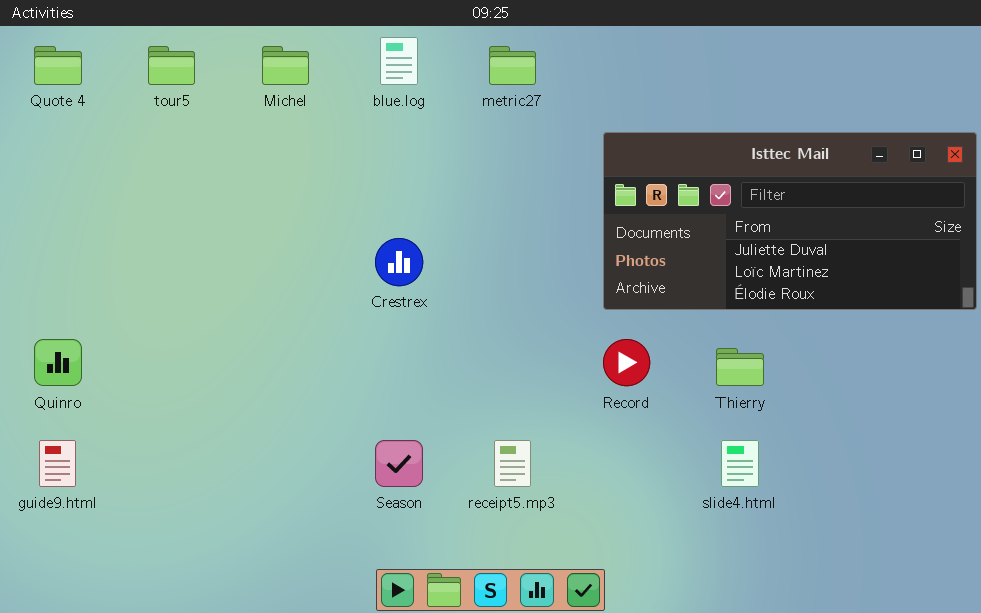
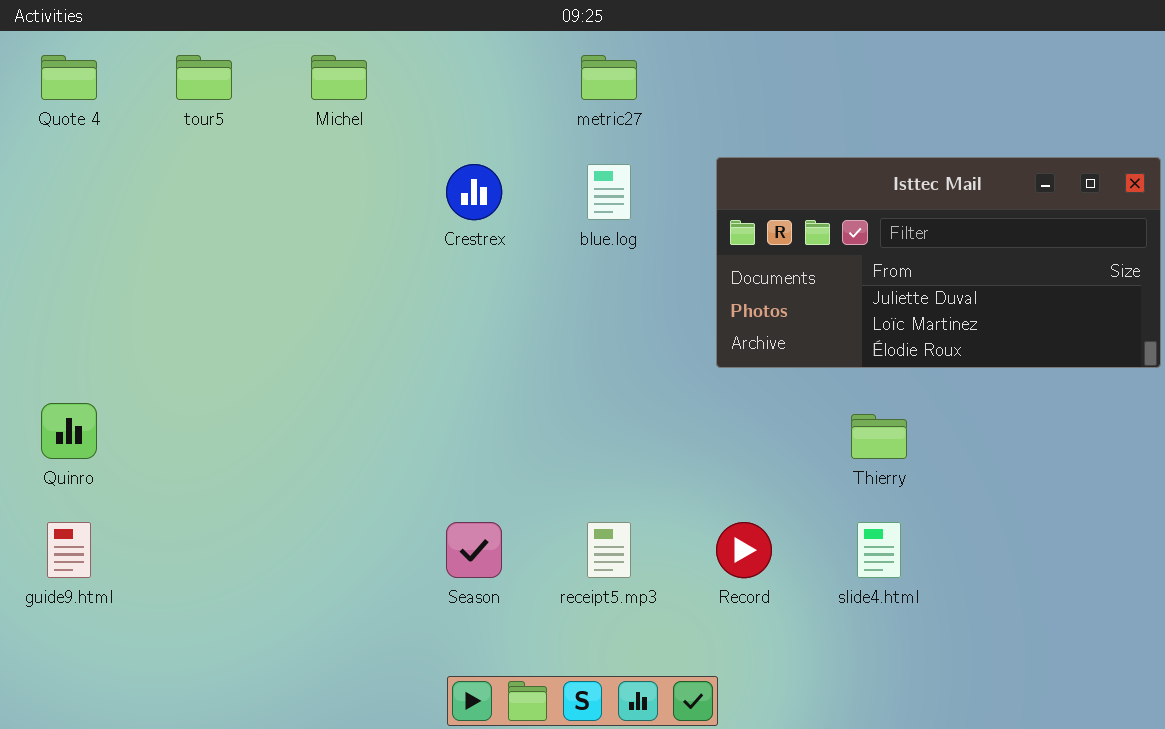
blue.log: [380,37,418,85] -> [587,164,631,220], moved
Crestrex: [375,238,423,286] -> [446,164,502,220], moved
Record: [603,339,650,386] -> [716,522,772,578], moved

